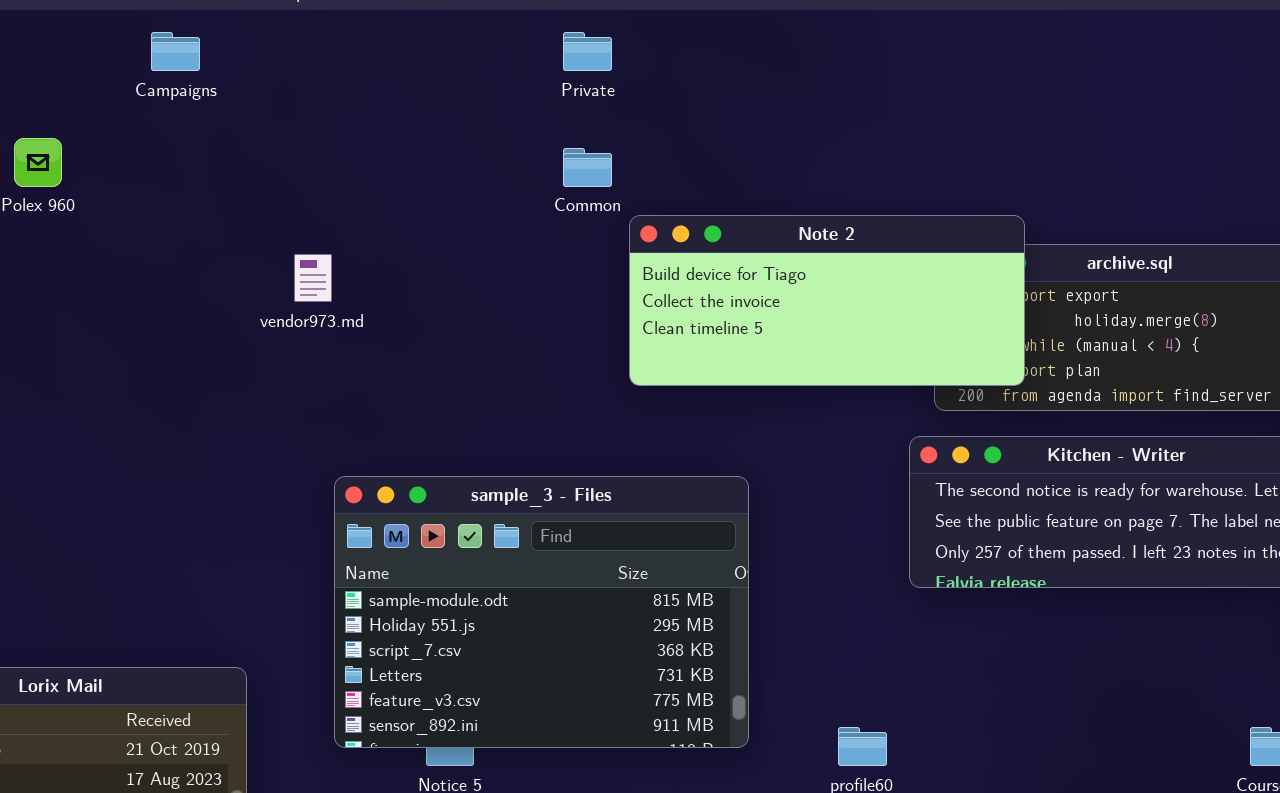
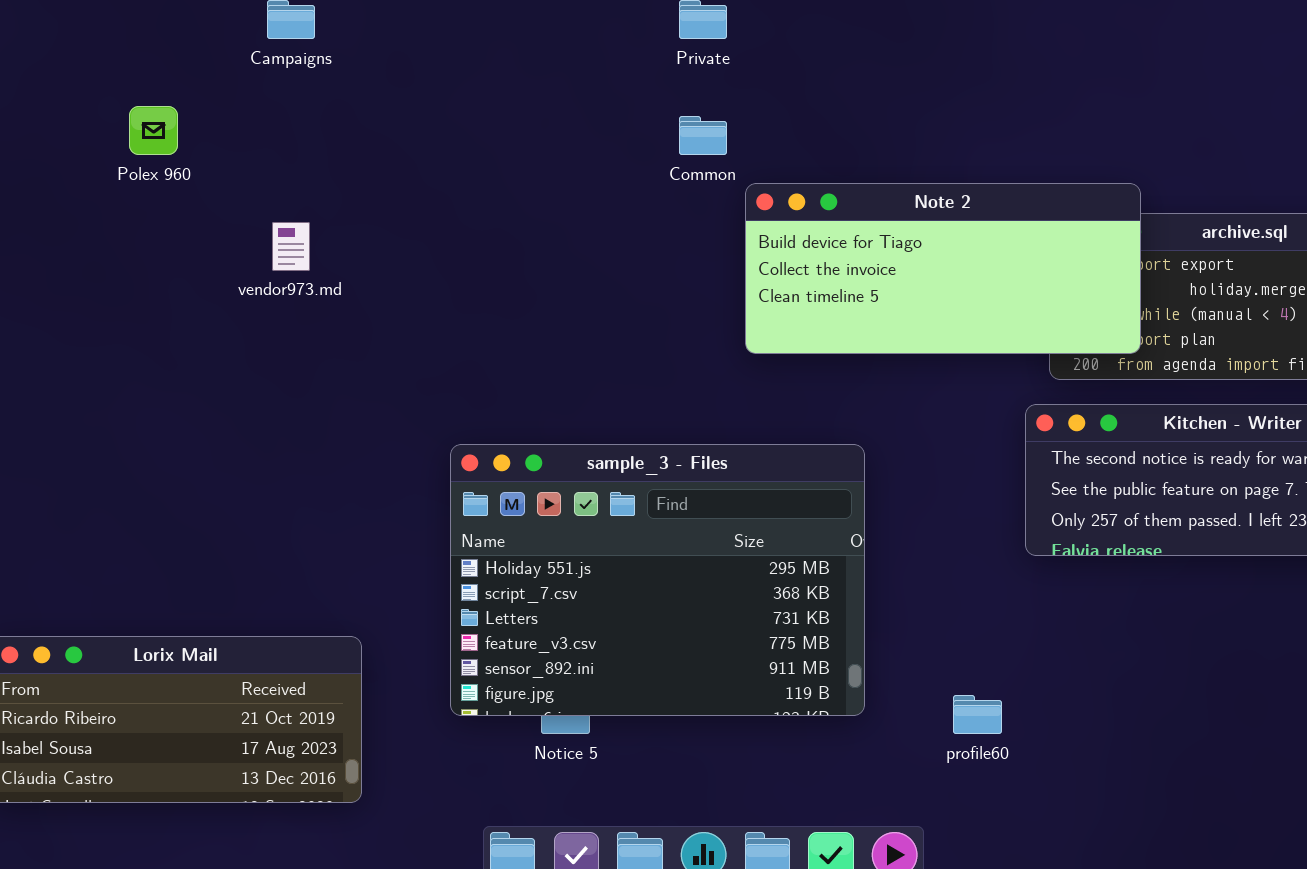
vendor973.md: [294,254,332,302] -> [272,222,310,271], moved
sample_3 - Files: [334,476,749,748] -> [450,444,865,716], scrolled down 1 row

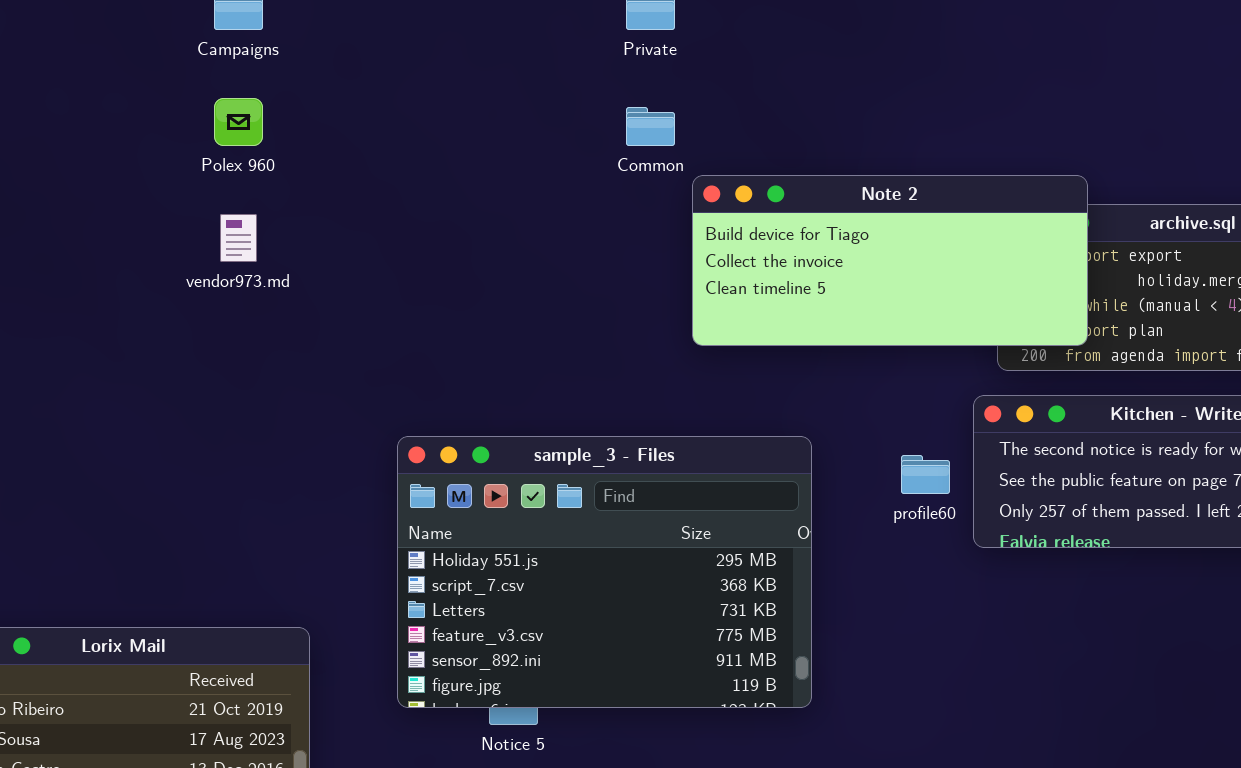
Polex 960: [129,106,178,155] -> [214,98,263,146], moved
profile60: [953,695,1002,734] -> [901,455,950,494], moved

